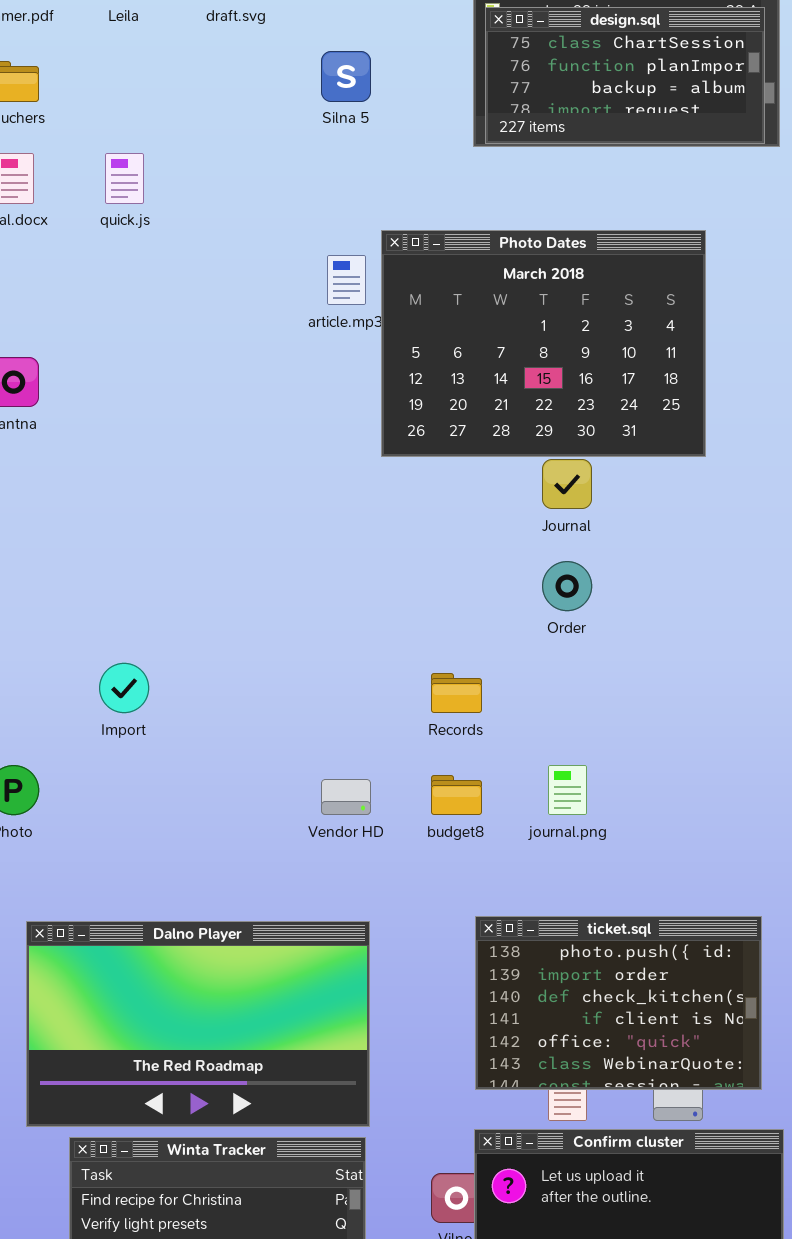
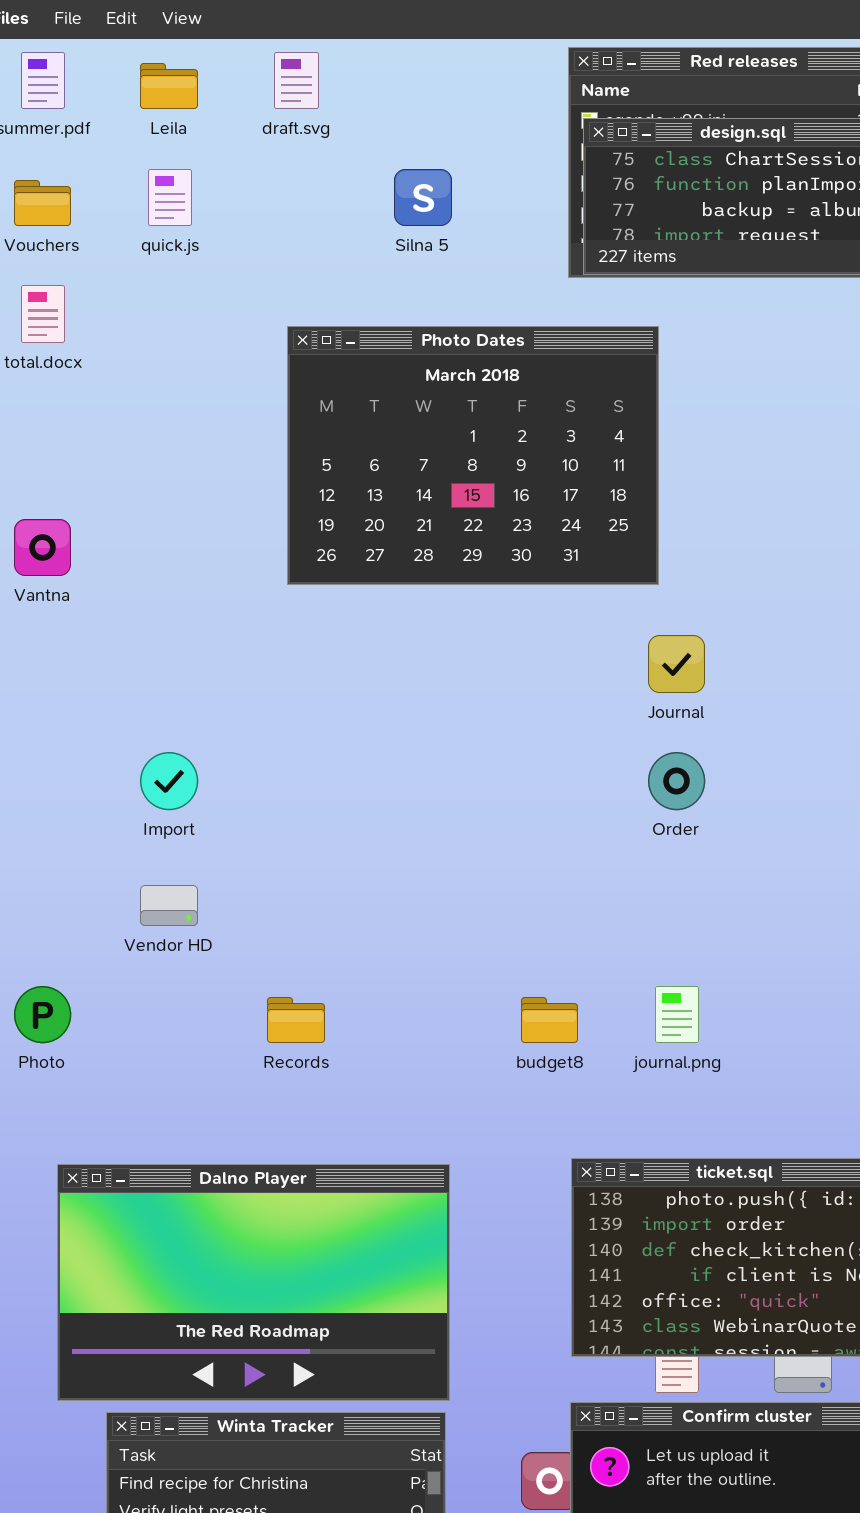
quick.js: [105,153,144,204] -> [148,169,192,226], moved
Photo Dates: [381,230,706,457] -> [287,326,659,585], moved
Import: [99,663,149,713] -> [140,752,198,810], moved
Records: [431,673,482,713] -> [267,997,325,1043], moved
Vendor HD: [321,779,371,815] -> [140,885,198,926], moved

